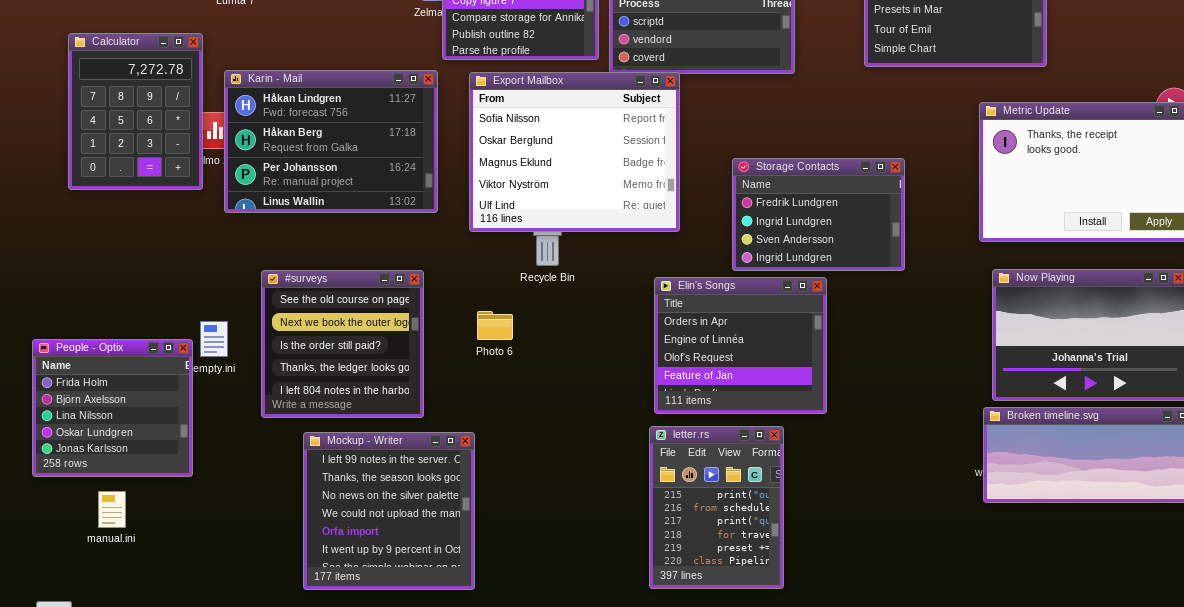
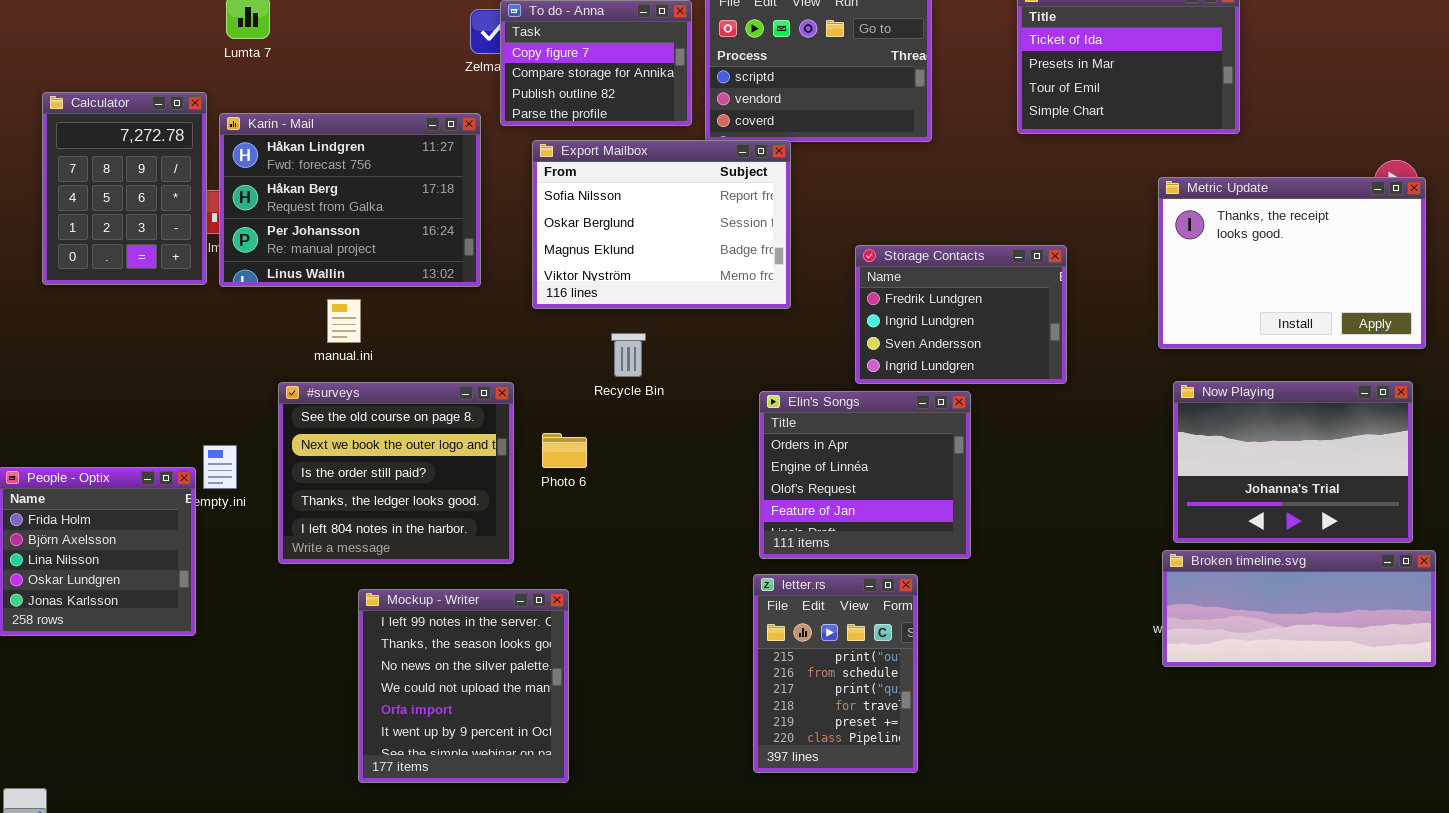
Karin - Mail: [224,70,438,213] -> [219,113,481,287], moved
Export Mailbox: [469,72,680,232] -> [532,140,791,309], resized
#surveys: [261,270,424,418] -> [278,382,514,564], resized
Mockup - Writer: [303,432,475,590] -> [358,589,569,783], moved
manual.ini: [98,491,126,528] -> [327,299,361,343], moved

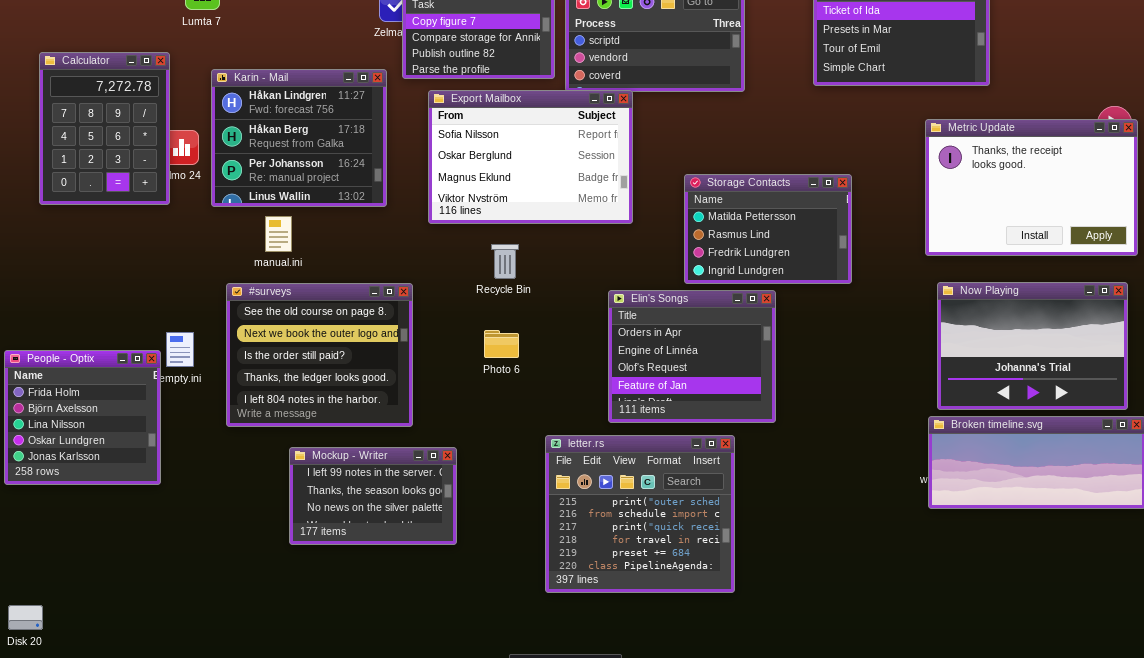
Karin - Mail: [219,113,481,287] -> [211,69,387,207], resized
Storage Contacts: [855,245,1067,384] -> [684,174,852,284], scrolled up 2 rows
Photo 6: [542,433,587,468] -> [484,330,519,358], moved
letter.rs: [753,574,918,773] -> [545,435,735,593], resized
Mockup - Writer: [358,589,569,783] -> [289,447,457,545], resized

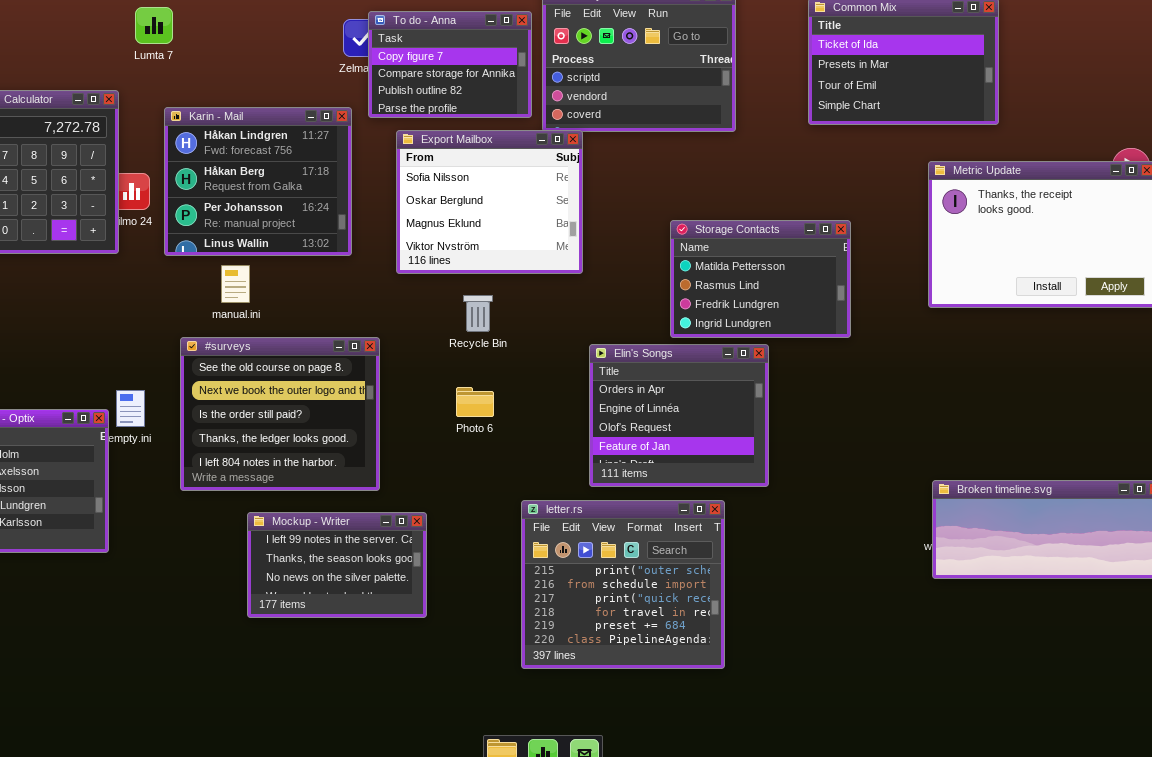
Export Mailbox: [428,90,633,224] -> [396,130,583,274], resized
Now Playing: [937,282,1128,410] -> none, closed

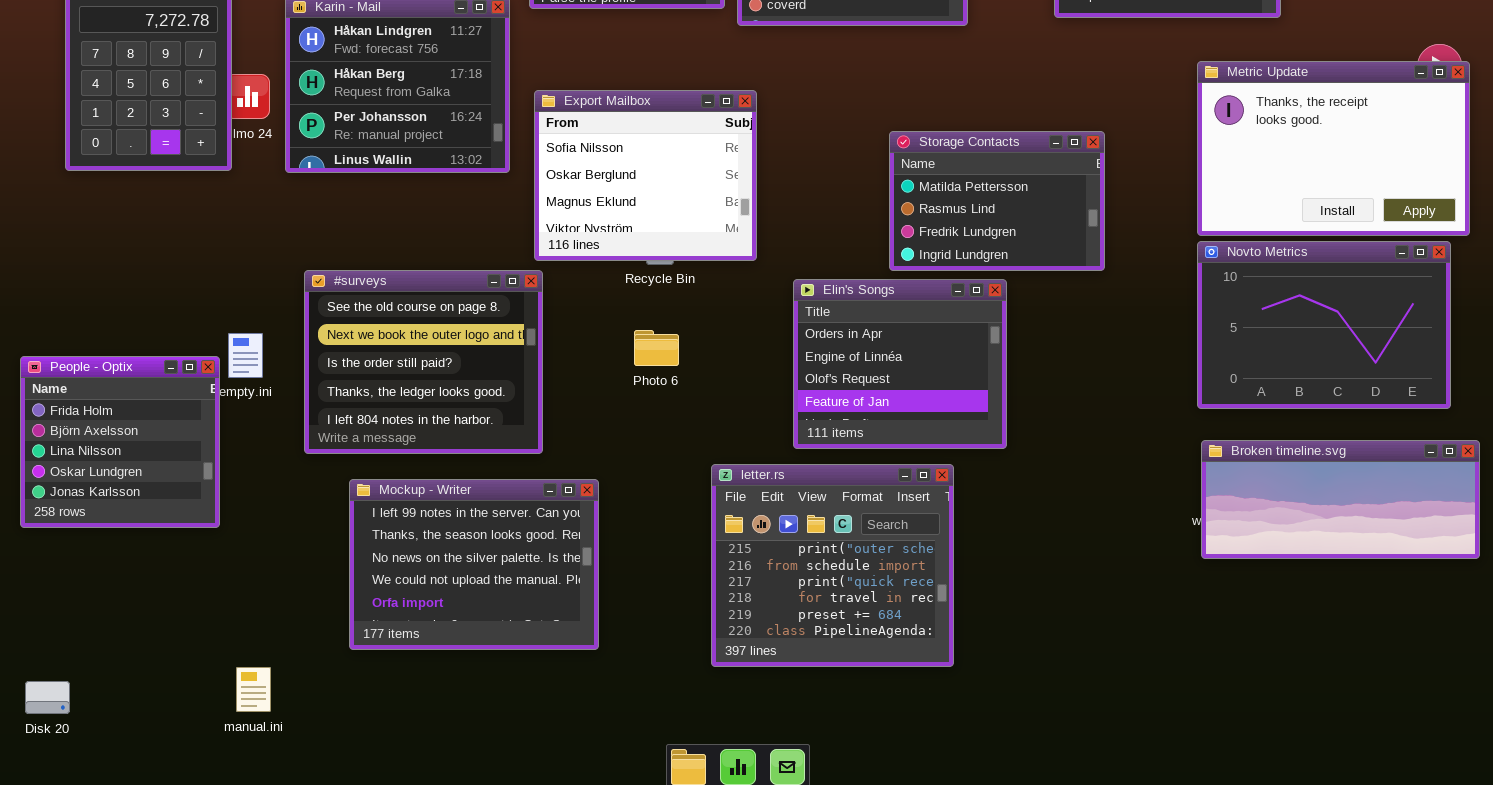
Export Mailbox: [396,130,583,274] -> [534,90,757,261], moved
manual.ini: [221,265,250,303] -> [236,667,271,712], moved
Novto Metrics: none -> [1197,241,1451,409], opened
Mockup - Writer: [247,512,427,618] -> [349,479,599,650], resized

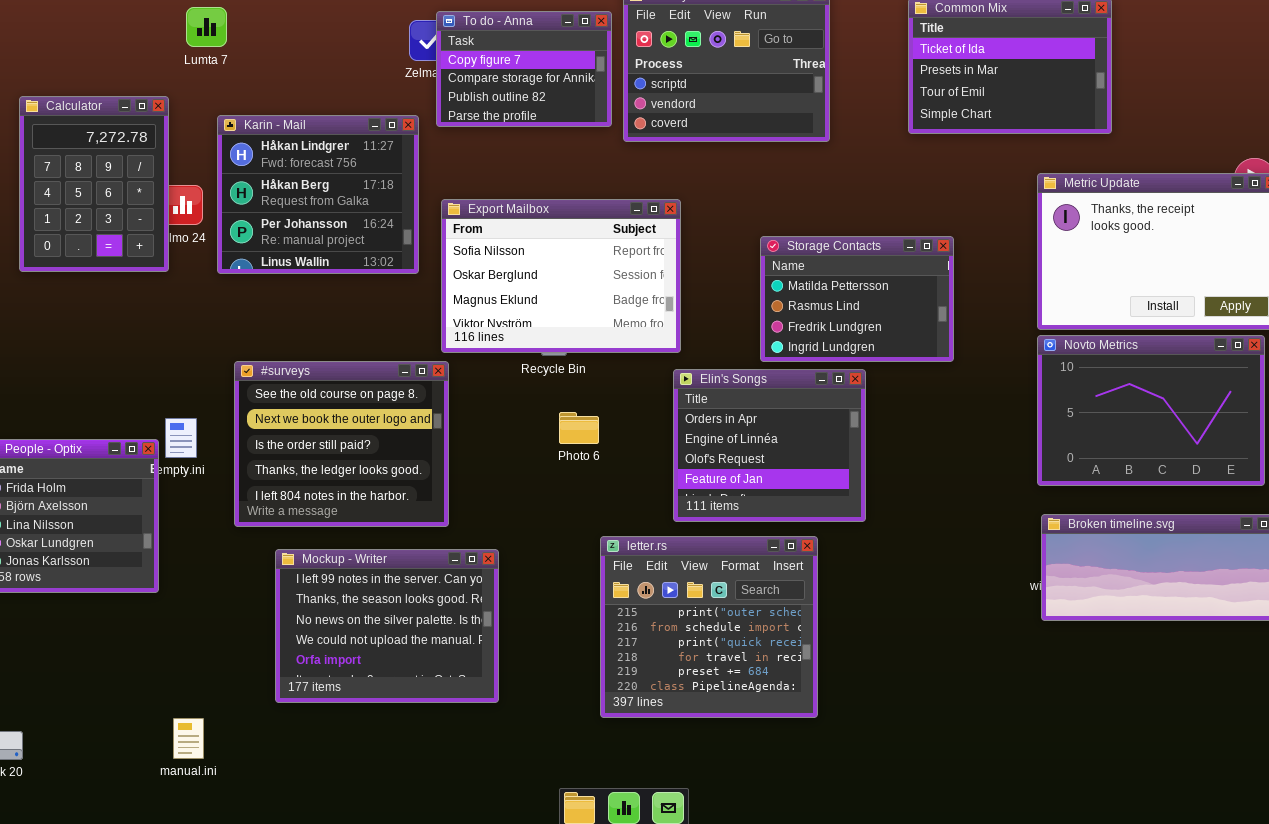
Export Mailbox: [534,90,757,261] -> [441,199,681,353], resized
Photo 6: [634,330,679,366] -> [559,412,599,444], moved

